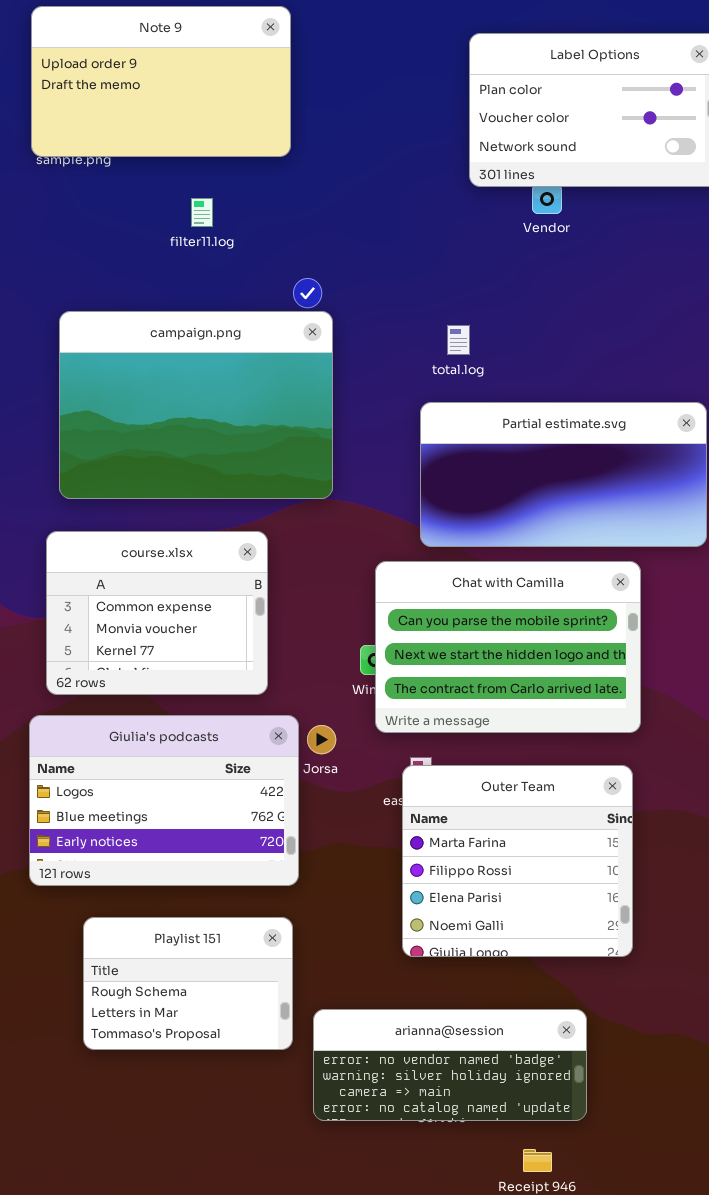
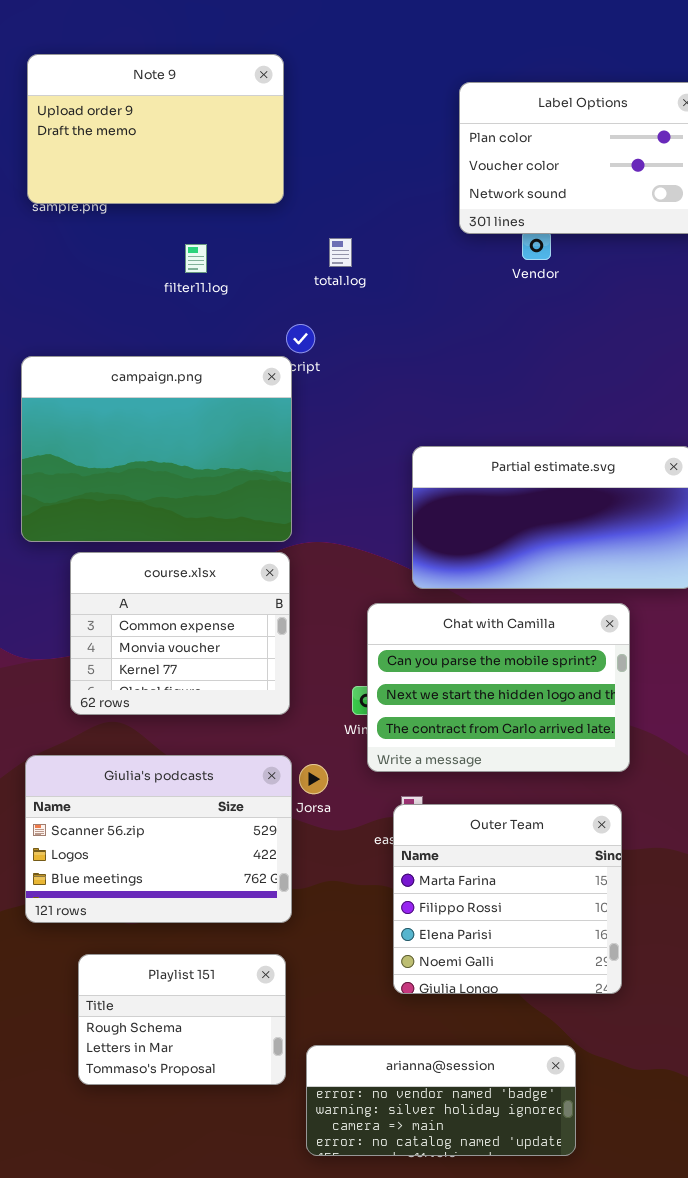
campaign.png: [59,311,333,499] -> [21,356,292,542], moved
total.log: [447,325,470,355] -> [329,238,352,267], moved
course.xlsx: [46,531,268,695] -> [70,552,290,715], moved
Giulia's podcasts: [29,715,299,886] -> [25,755,292,923], scrolled up 1 row

